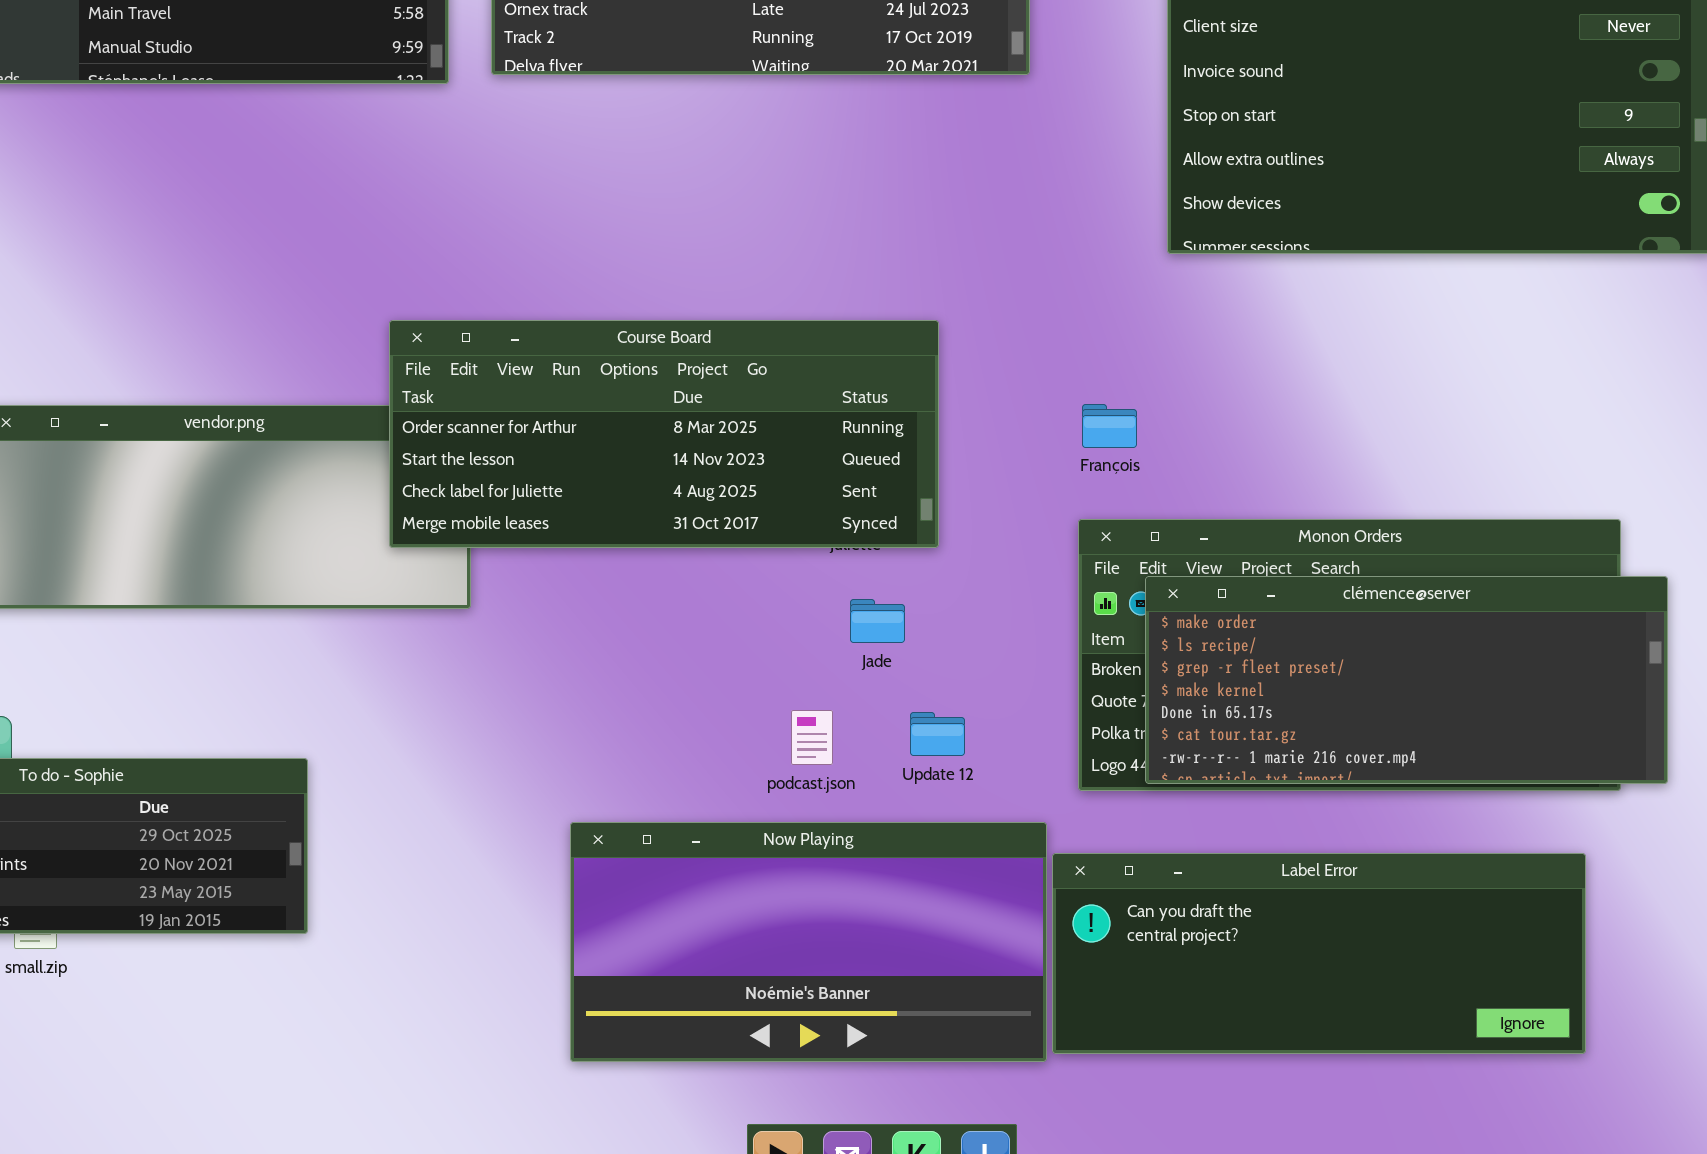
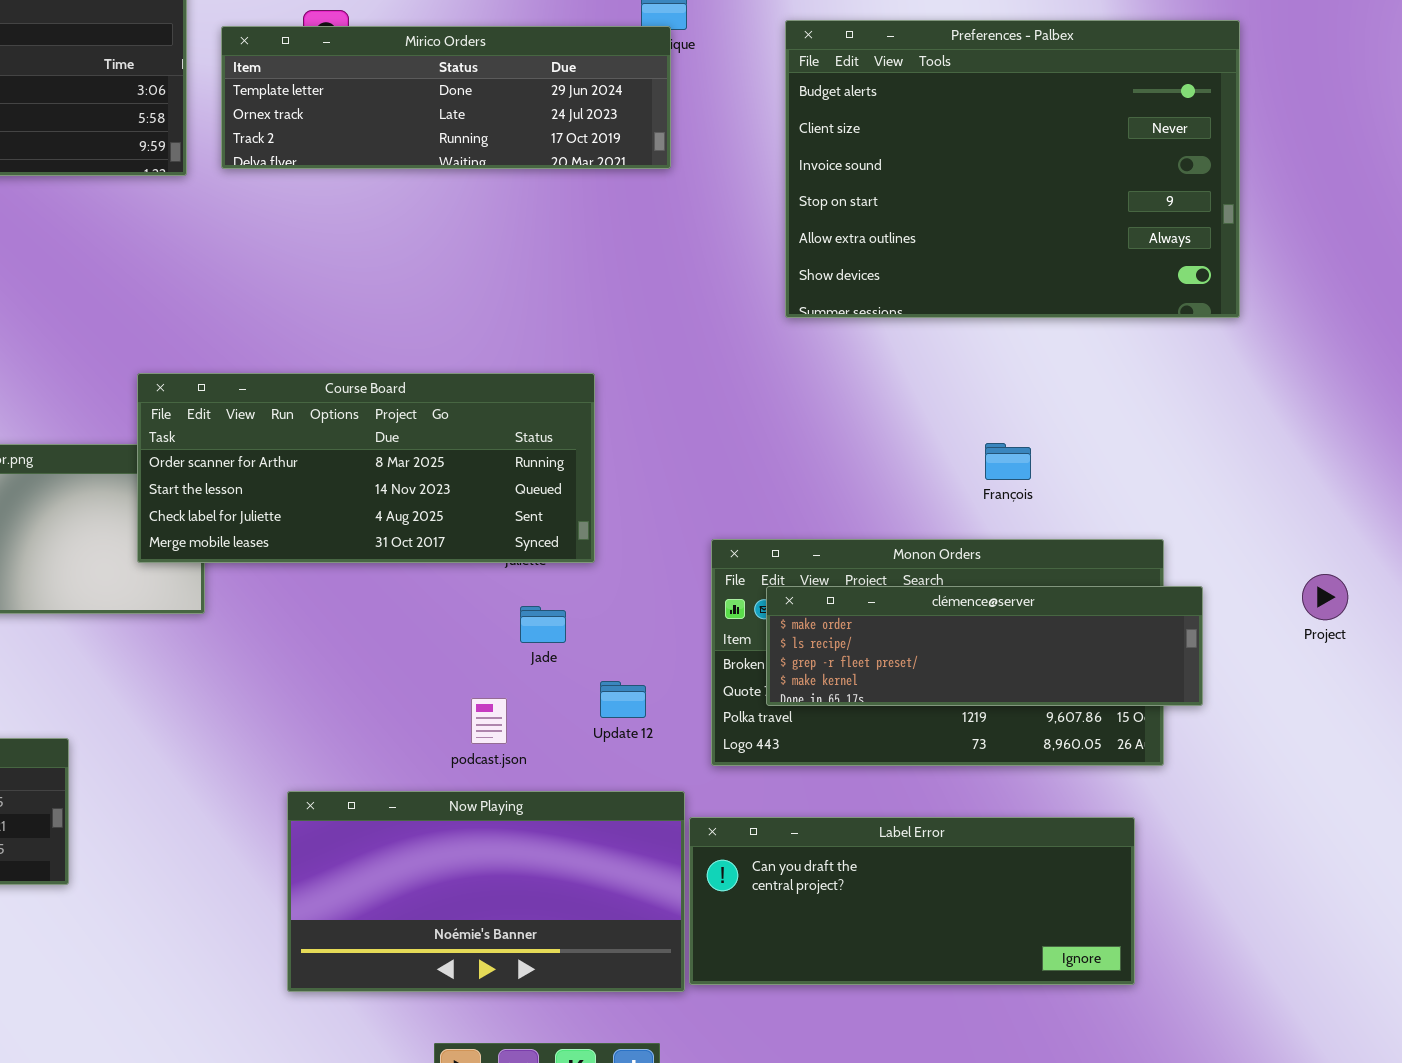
François: [1082,404,1137,448] -> [985,443,1031,480], moved
clémence@server: [1145,576,1668,784] -> [766,586,1203,706], resized
Update 12: [910,712,965,756] -> [600,681,646,718], moved

